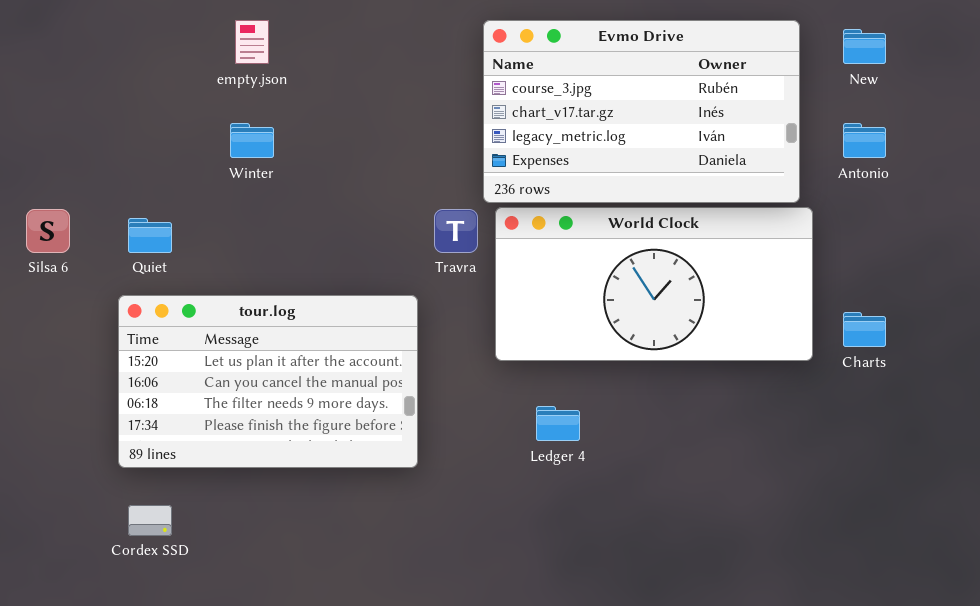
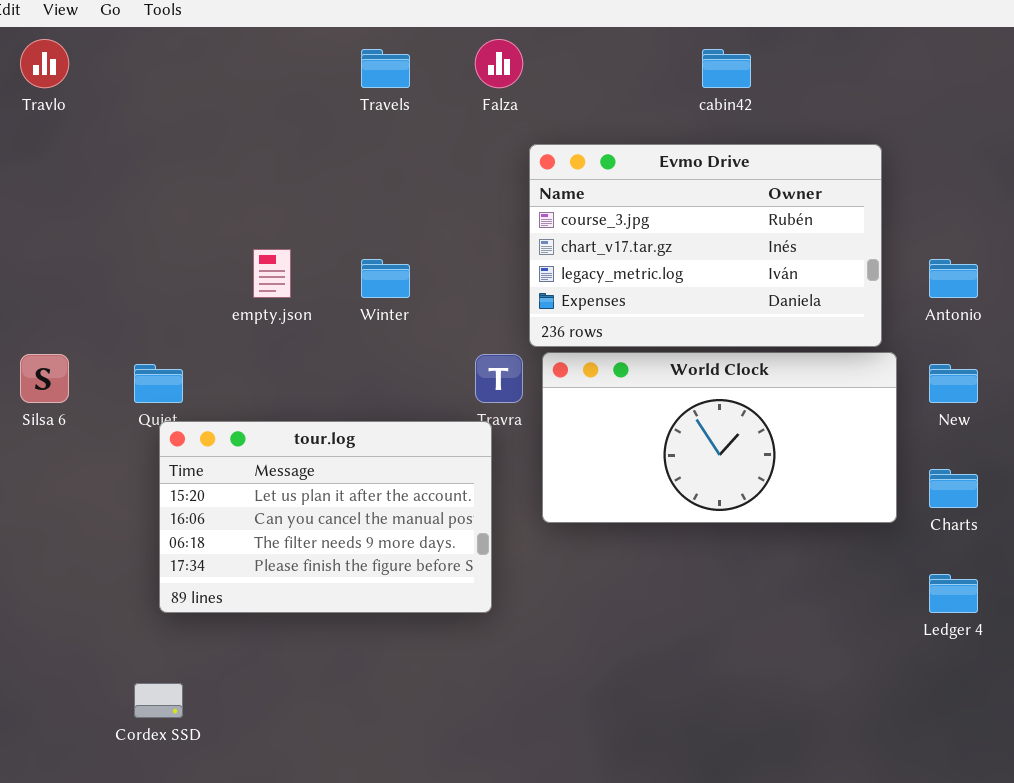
empty.json: [235,20,269,64] -> [253,249,291,298], moved
New: [843,29,886,64] -> [929,364,978,403], moved
Winter: [230,123,274,158] -> [361,259,410,298], moved
tour.log: [118,295,418,468] -> [159,421,492,613], moved
Ledger 4: [536,406,580,441] -> [929,574,978,613], moved

